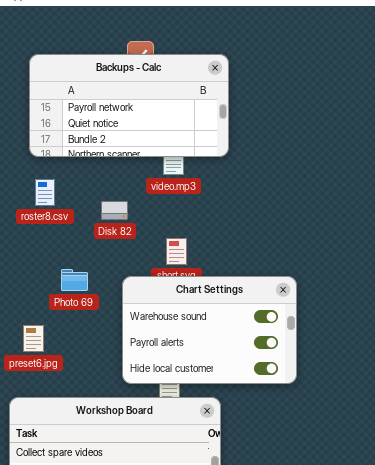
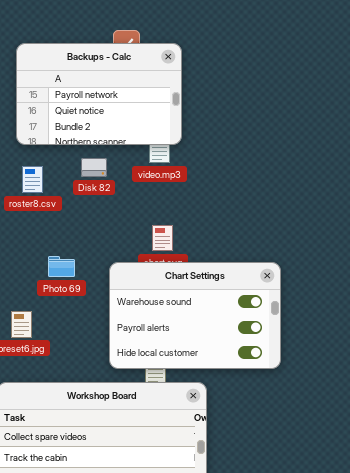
Backups - Calc: [29,54,229,157] -> [16,43,182,145], resized
Disk 82: [101,201,128,220] -> [81,158,107,177], moved

